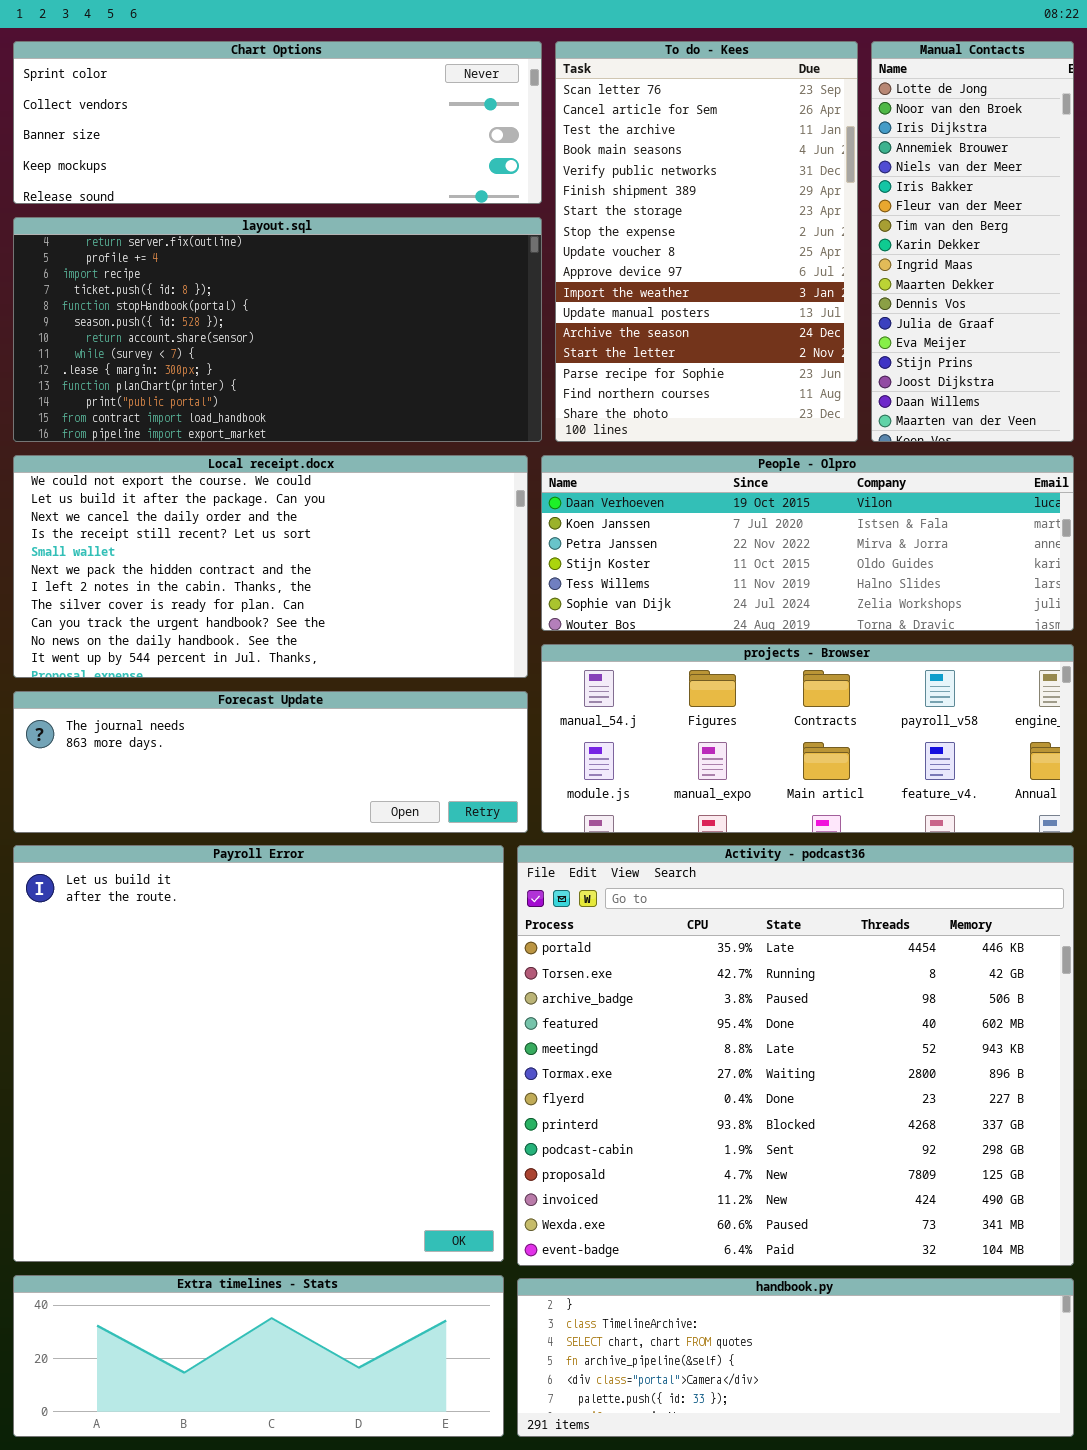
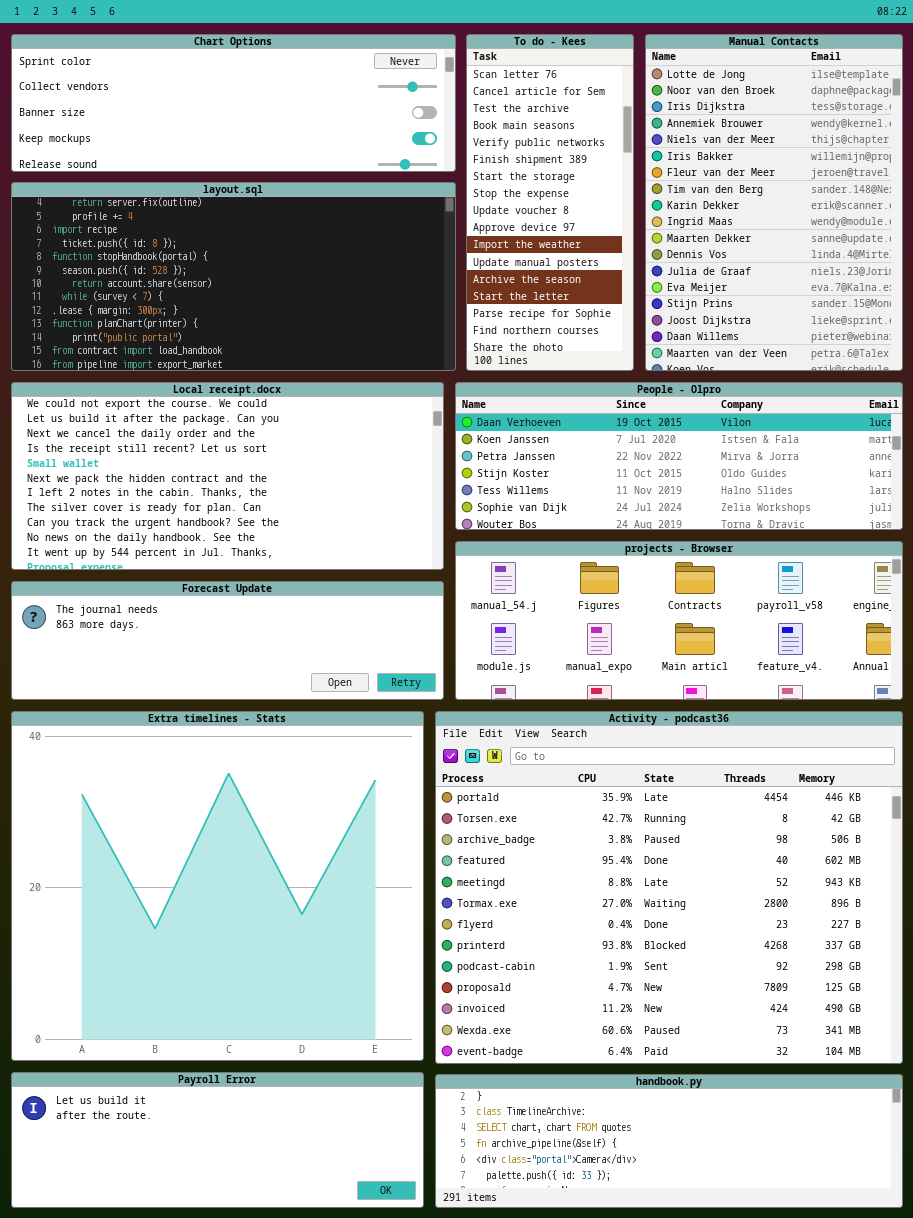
To do - Kees: [555,41,858,442] -> [466,34,634,371], resized
Manual Contacts: [871,41,1074,442] -> [645,34,903,371], resized
Payroll Error: [13,845,504,1262] -> [11,1072,424,1208], moved, resized
Extra timelines - Stats: [13,1275,504,1437] -> [11,711,424,1061], moved, resized

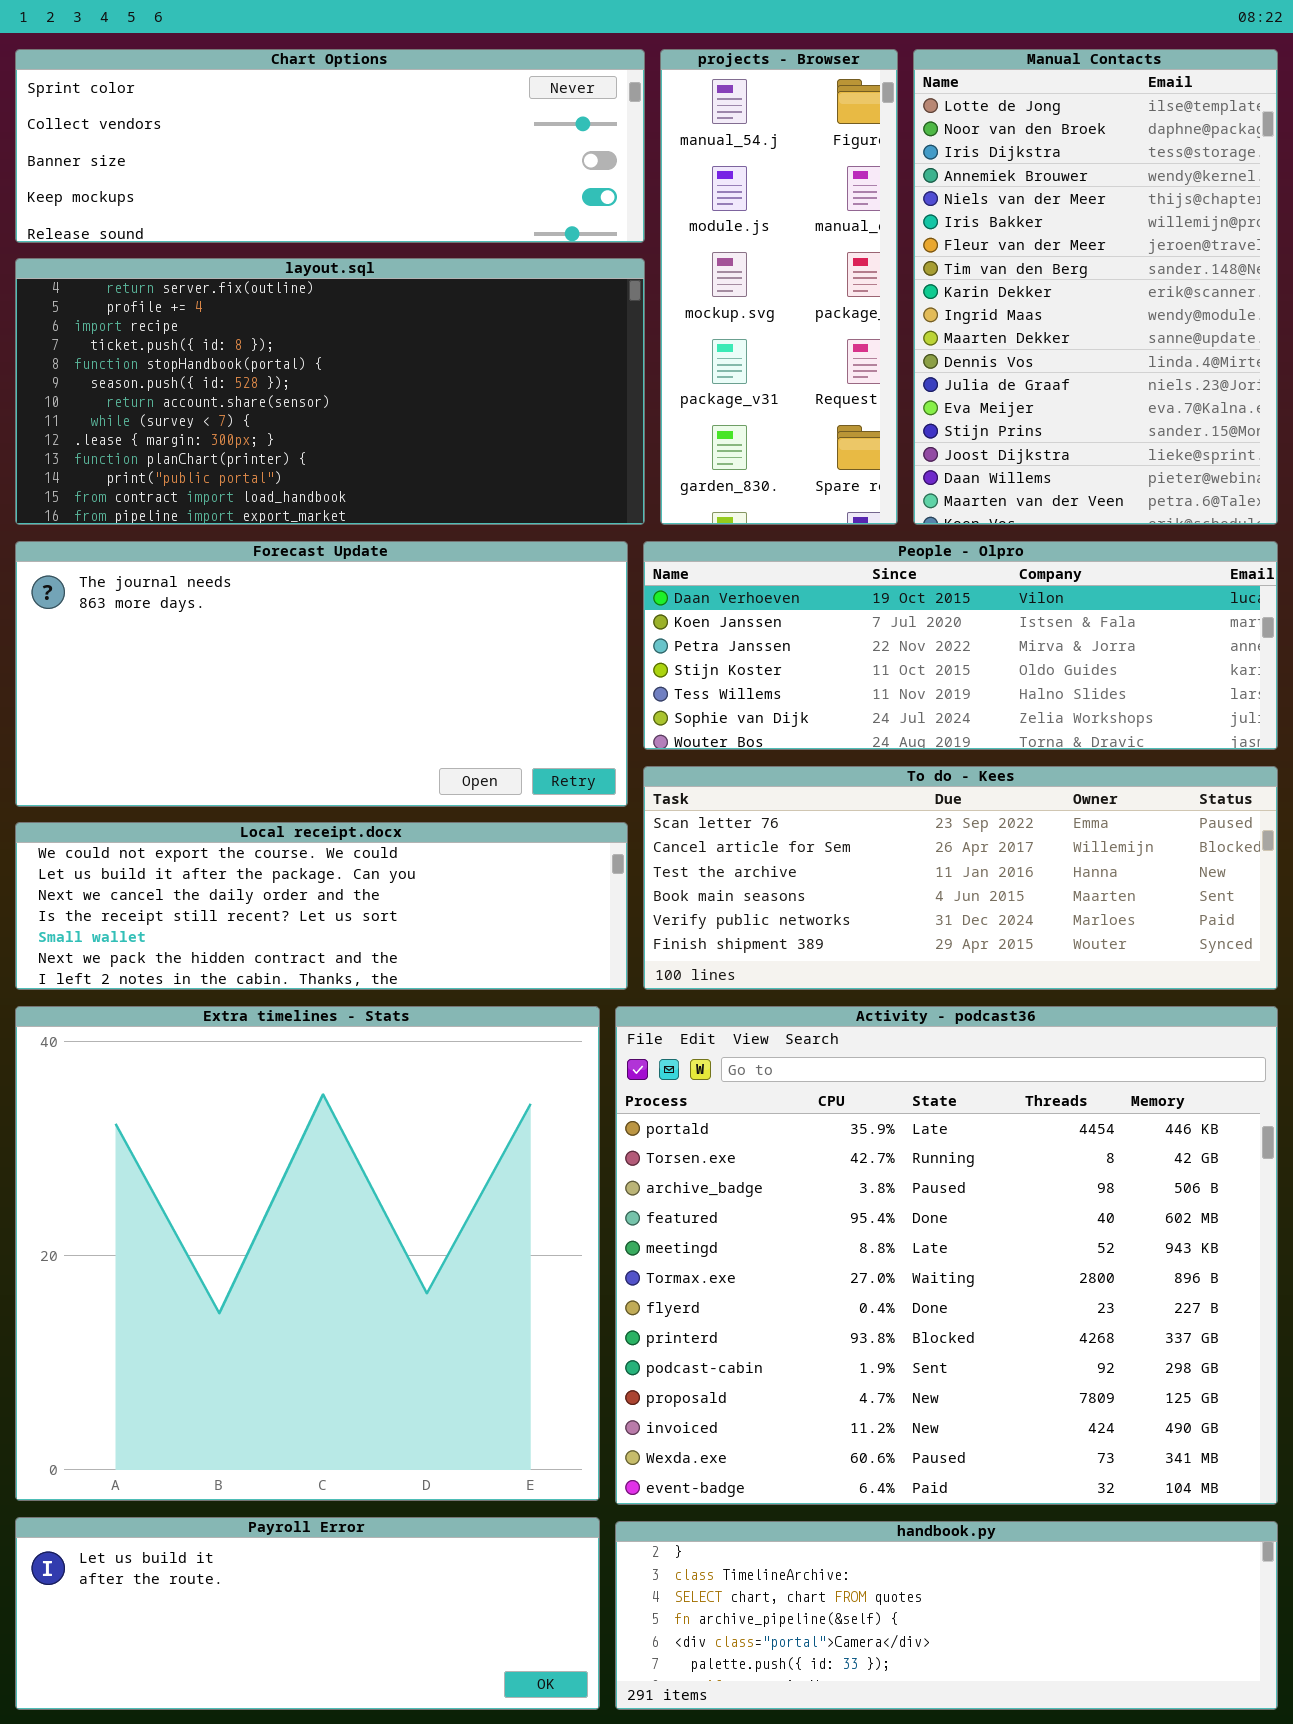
To do - Kees: [466,34,634,371] -> [643,766,1278,990], moved, resized
Local receipt.docx: [11,382,444,570] -> [15,822,628,990], moved, resized
projects - Browser: [455,541,903,700] -> [660,49,898,525], moved, resized
Forecast Update: [11,581,444,700] -> [15,541,628,807], moved, resized

